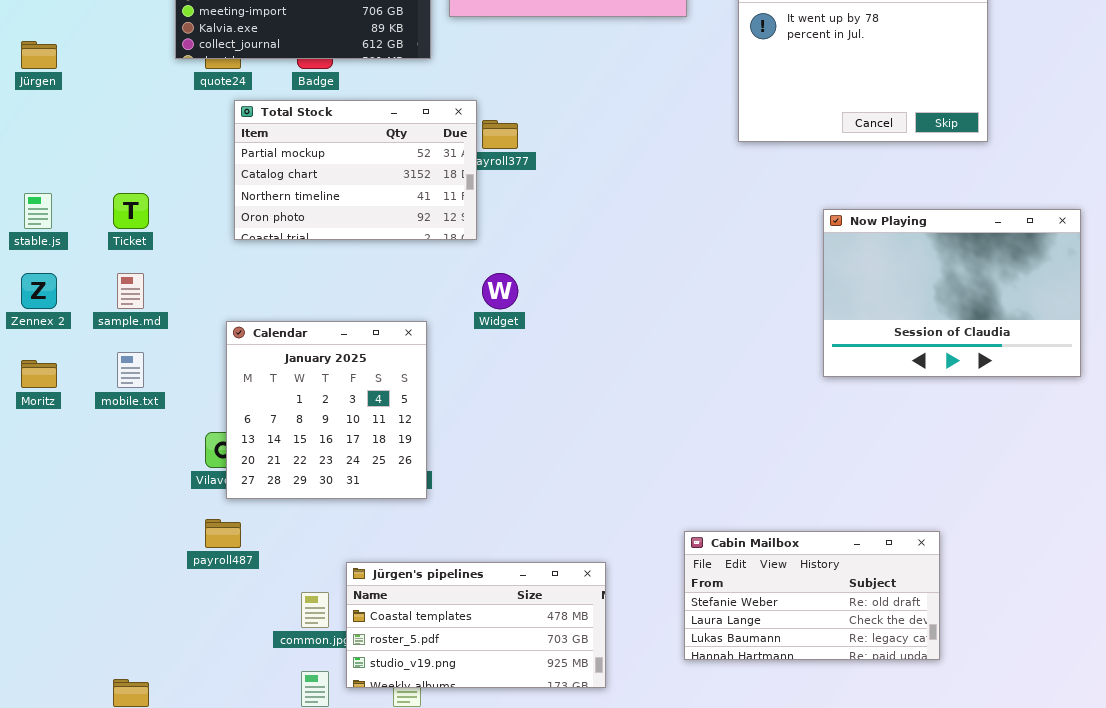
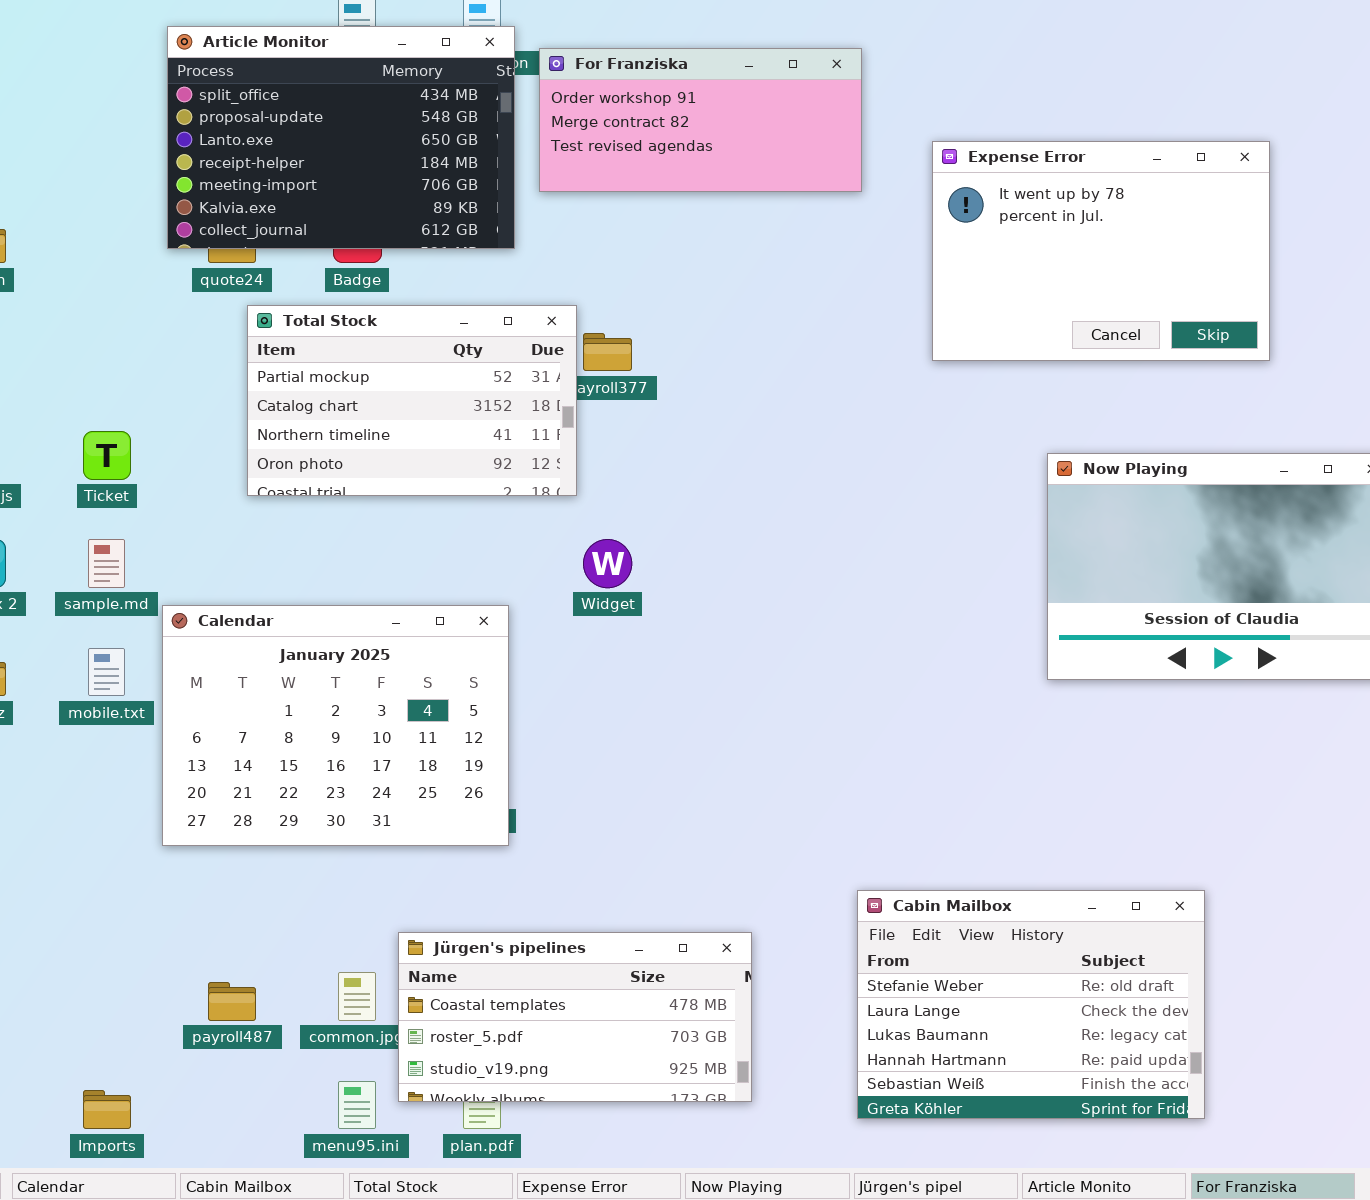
Calendar: [226,321,427,499] -> [162,605,509,846], resized
payroll487: [205,519,241,548] -> [208,982,256,1021], moved
Cabin Mailbox: [684,531,940,660] -> [857,890,1205,1119], resized

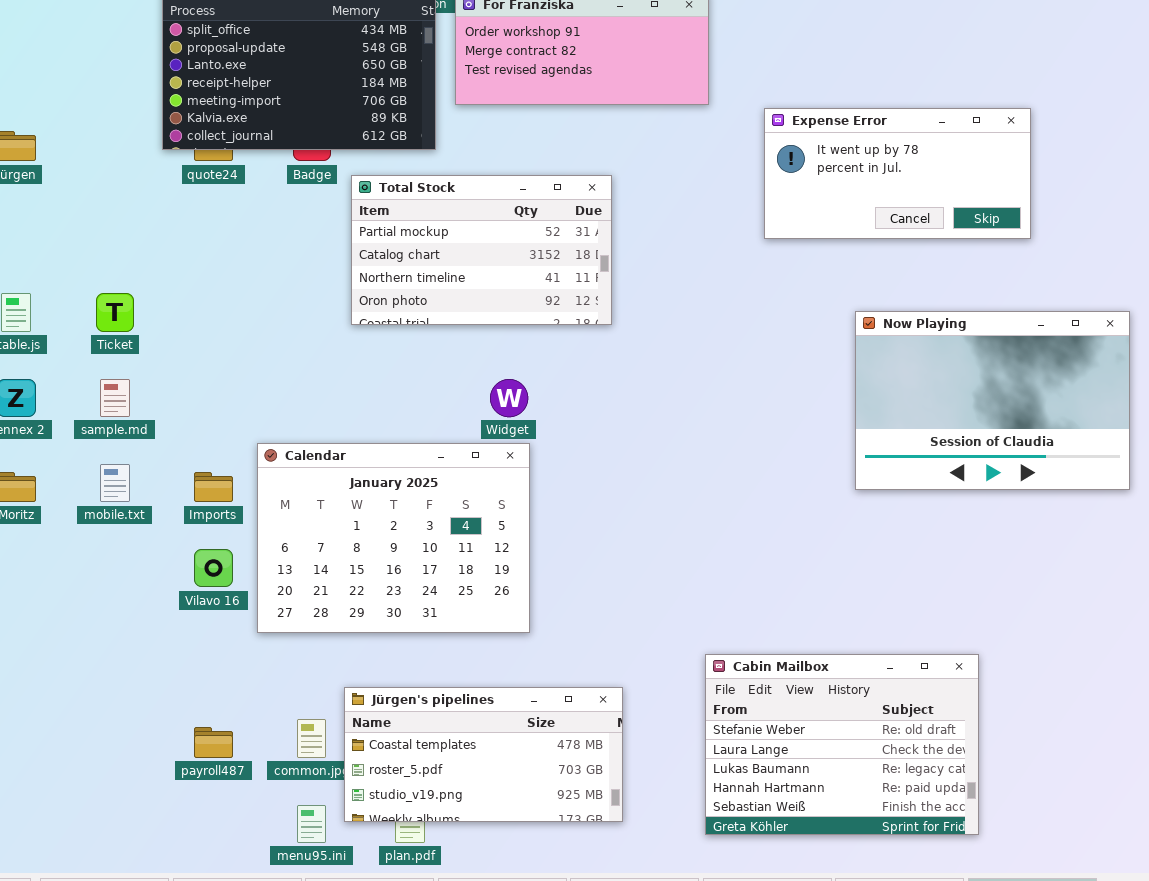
Expense Error: [932,141,1270,361] -> [764,108,1031,239], resized
Total Stock: [247,305,577,496] -> [351,175,612,325], moved
Calendar: [162,605,509,846] -> [257,443,530,633], moved
Imports: [83,1090,131,1129] -> [194,472,233,502], moved

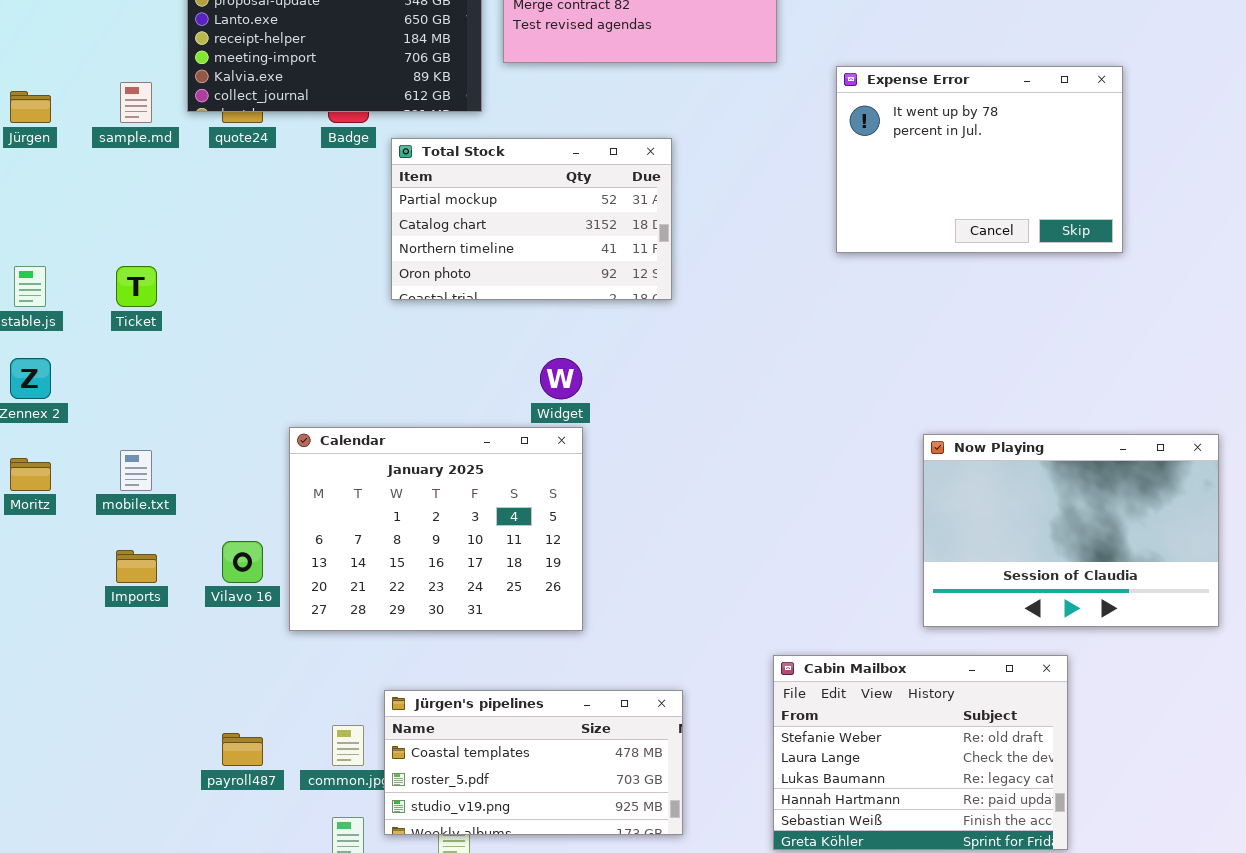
Expense Error: [764,108,1031,239] -> [836,66,1123,253], resized
Now Playing: [855,311,1130,490] -> [923,434,1219,627], moved
sample.md: [100,379,130,417] -> [120,82,152,123], moved
Imports: [194,472,233,502] -> [116,550,157,583], moved

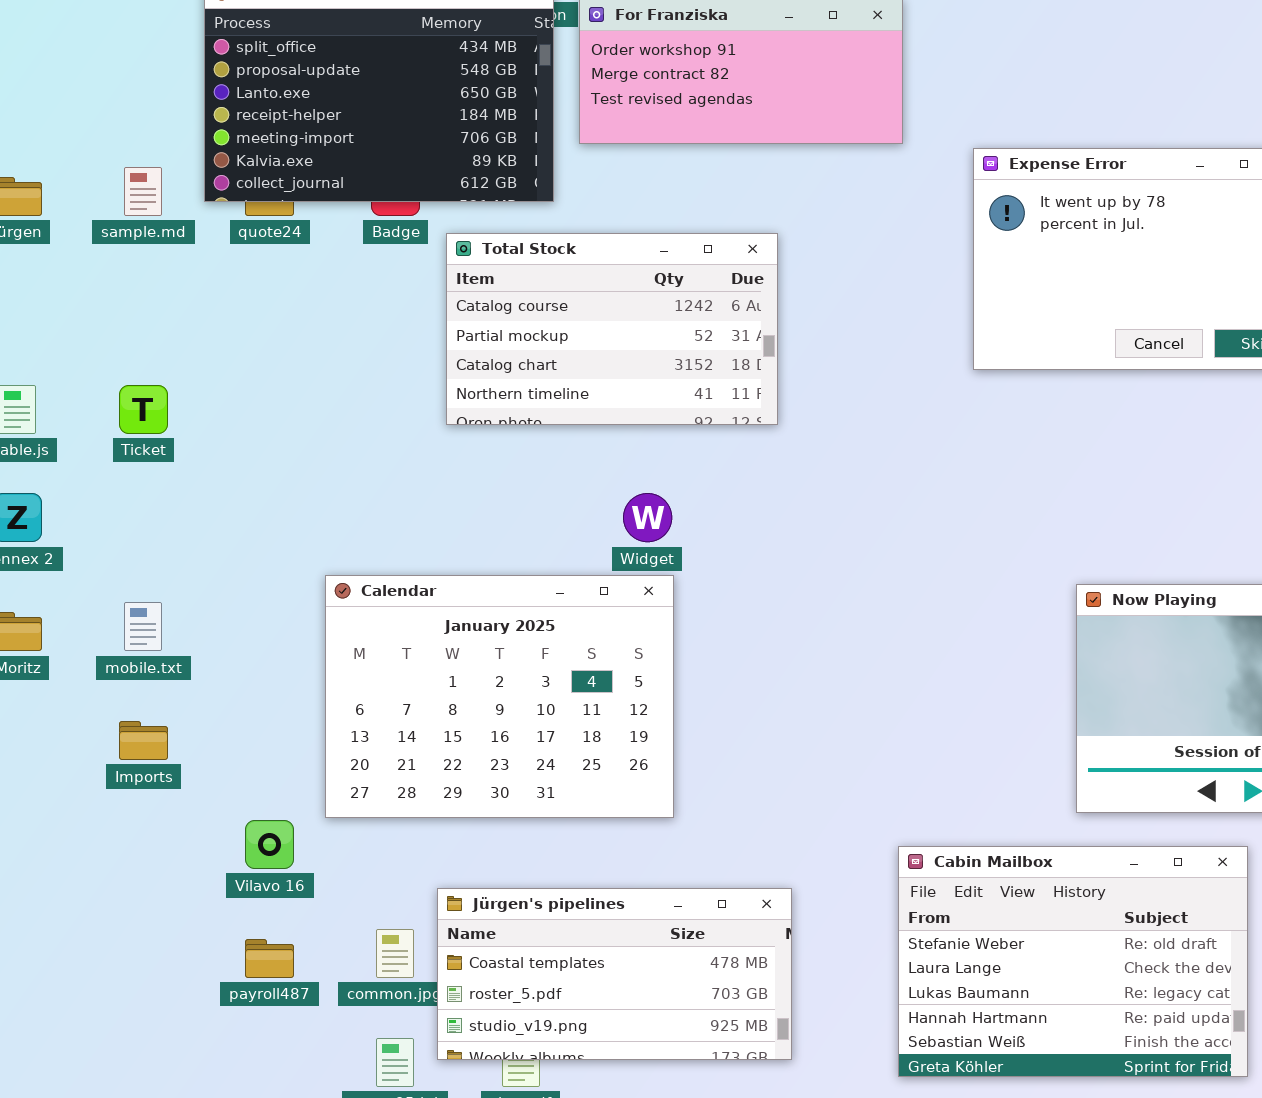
Total Stock: [391,138,672,300] -> [446,233,778,425], scrolled up 1 row
Vilavo 16: [222,541,263,583] -> [245,820,294,869], moved

